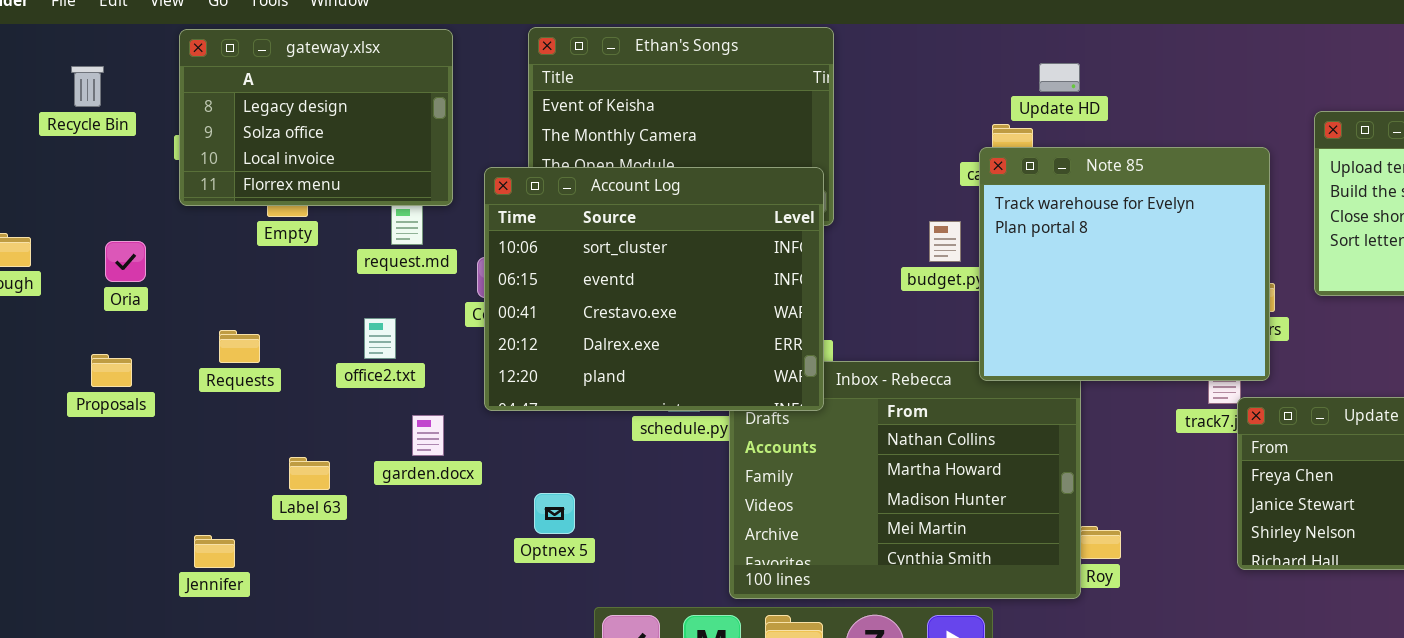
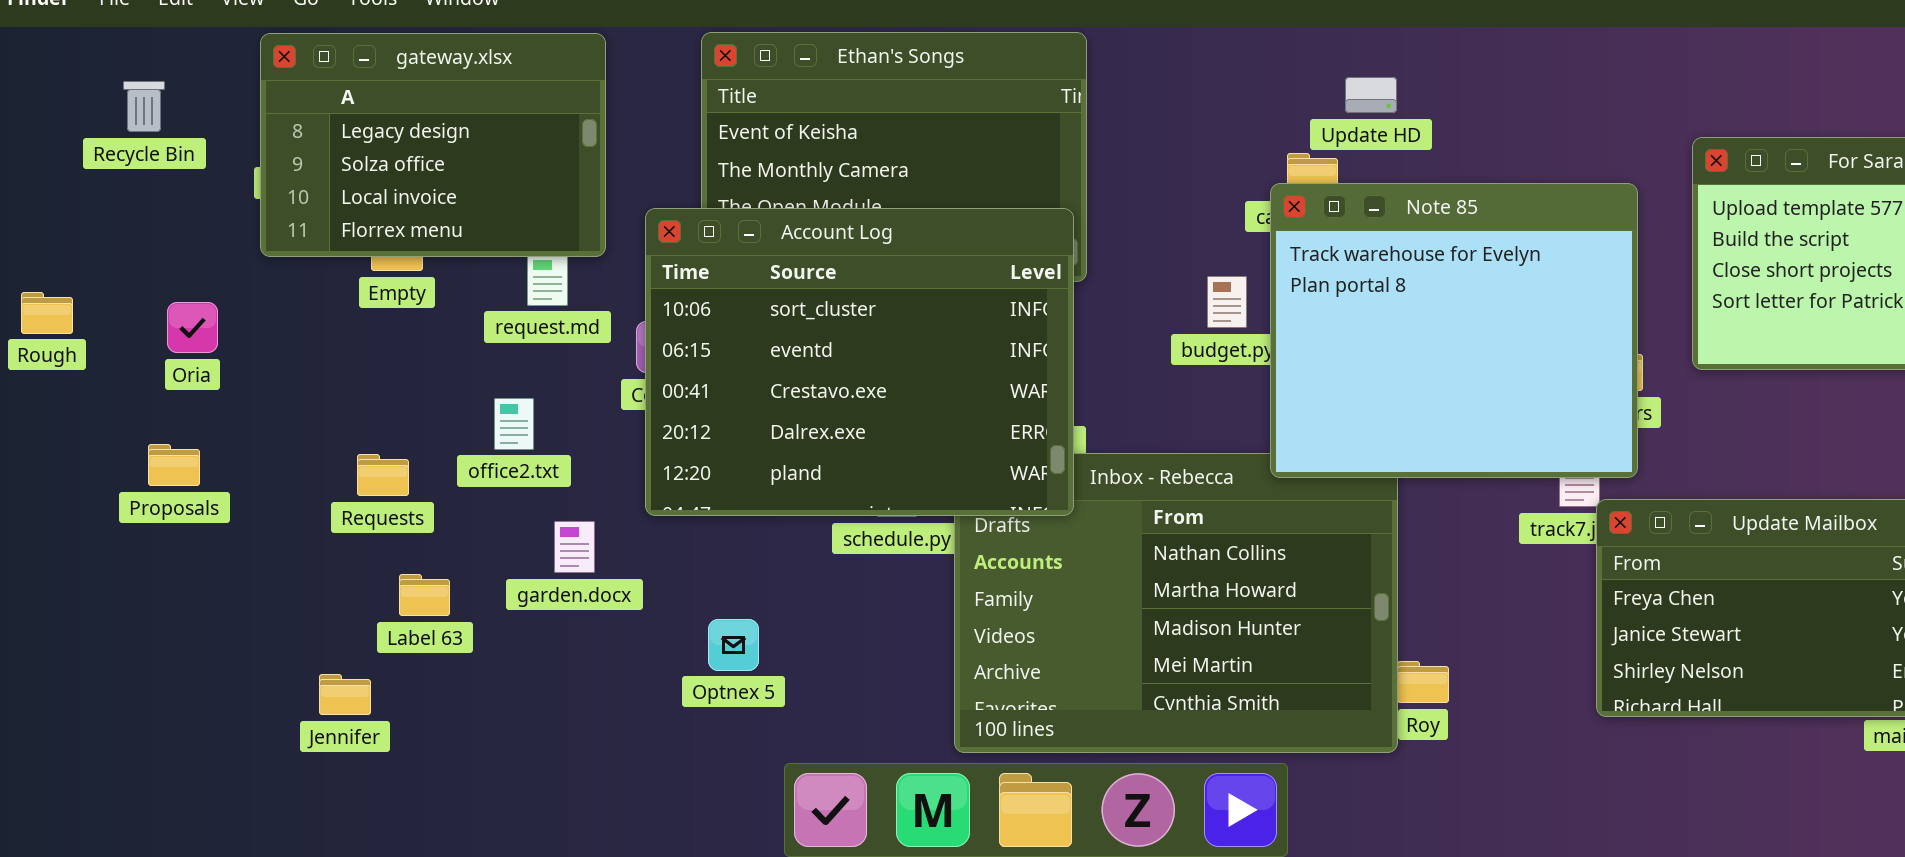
Requests: [219,330,260,363] -> [357,454,409,496], moved
Jennifer: [194,535,235,568] -> [319,674,371,715], moved

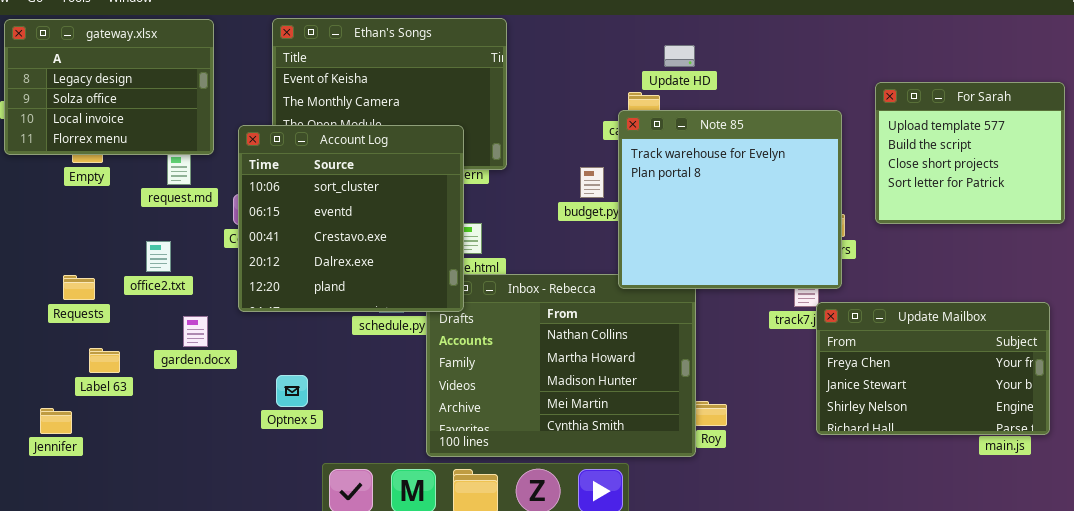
Account Log: [645,208,1074,516] -> [238,125,464,312], resized

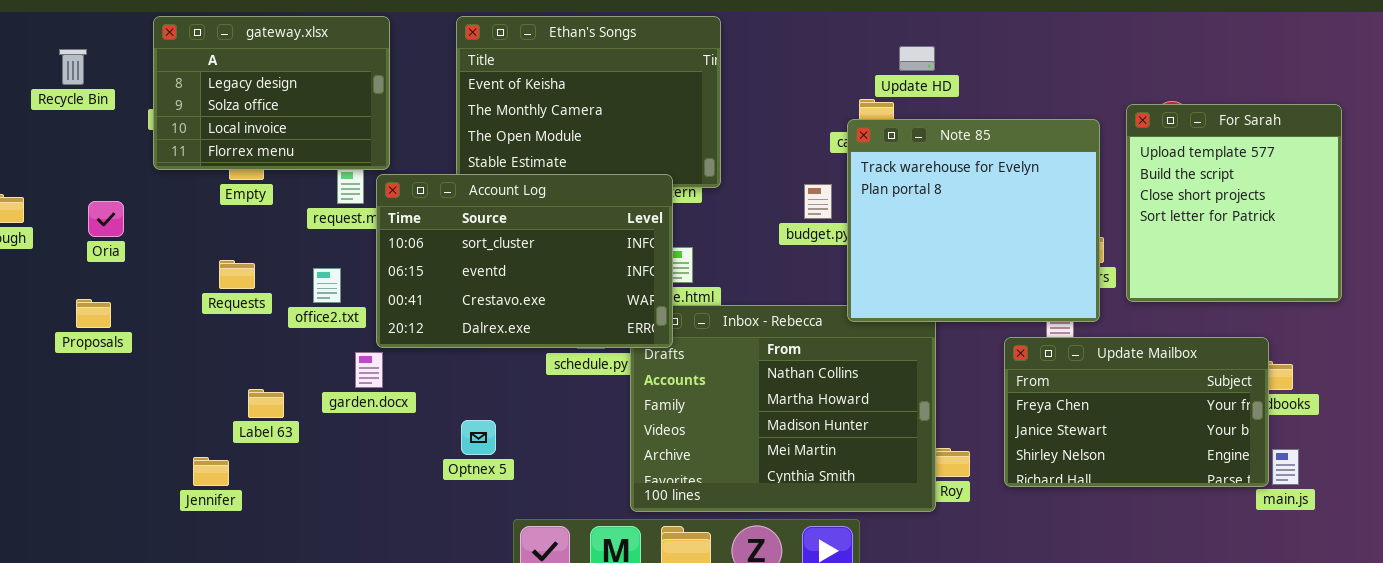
For Sarah: [875,82,1065,224] -> [1126,104,1342,302], moved, resized
Account Log: [238,125,464,312] -> [376,174,673,348], resized
Requests: [63,275,95,300] -> [219,260,255,289], moved
Update Mailbox: [816,302,1050,435] -> [1004,337,1269,487], moved

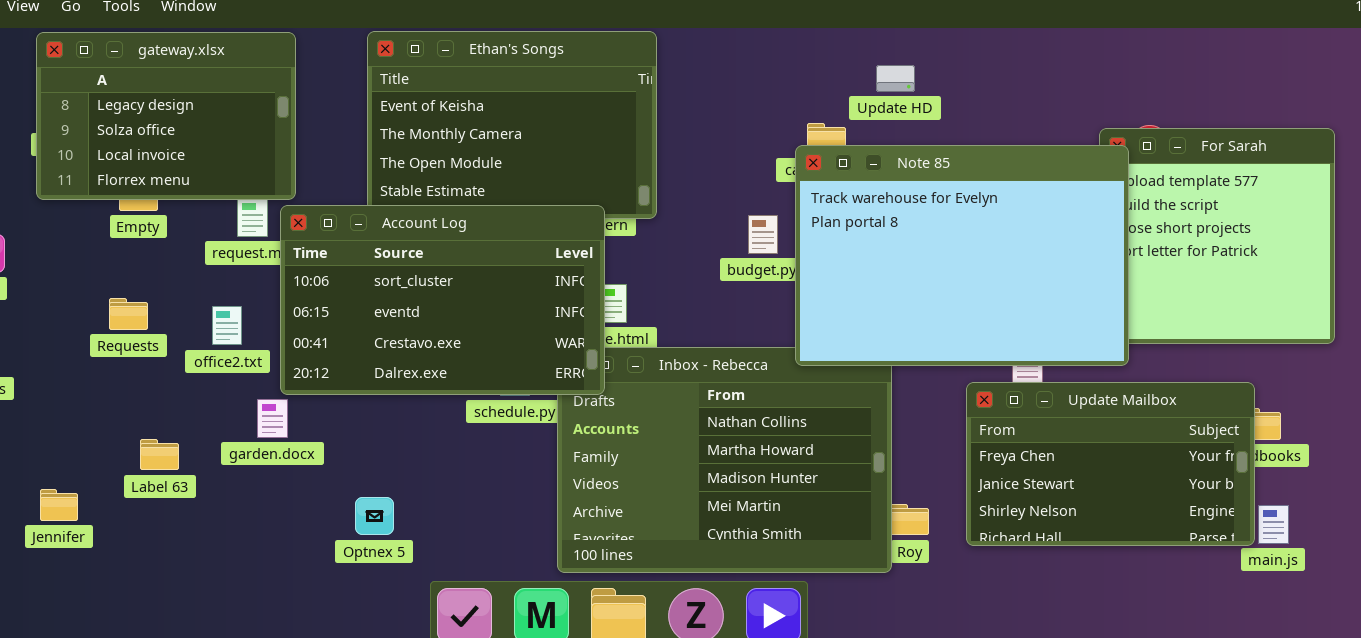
Update HD: [899,46,935,71] -> [876,65,915,92], moved
Note 85: [847,119,1100,322] -> [795,145,1129,366], resized
Optnex 5: [461,420,496,455] -> [355,497,394,535], moved
Jennifer: [193,457,229,486] -> [40,489,78,521], moved

